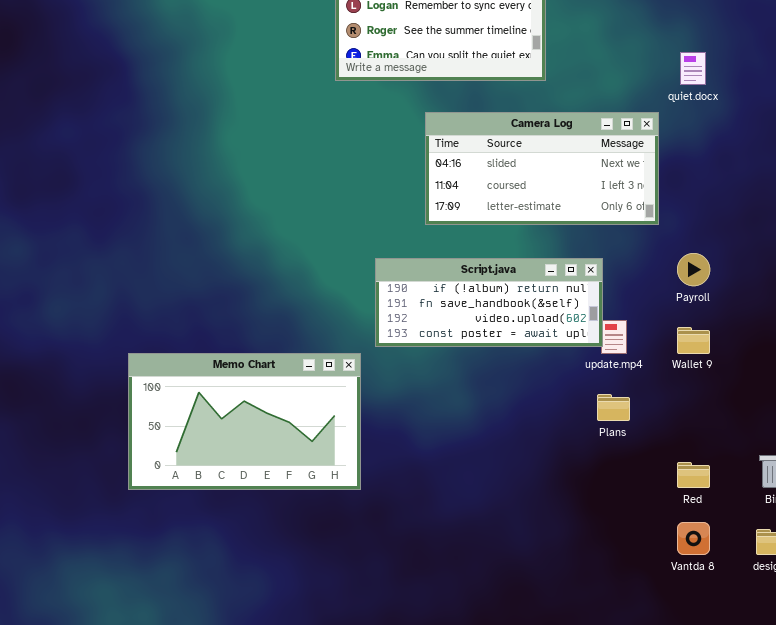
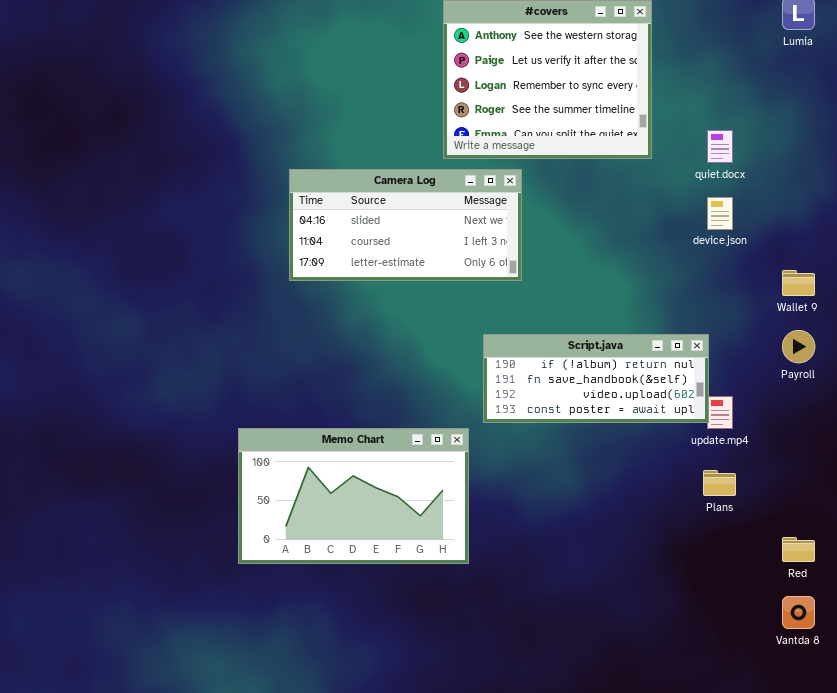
quiet.docx: [680,52,706,85] -> [707,130,733,163], moved
Camera Log: [425,112,659,225] -> [289,169,522,281], moved
Wallet 9: [677,327,710,354] -> [782,270,815,296], moved

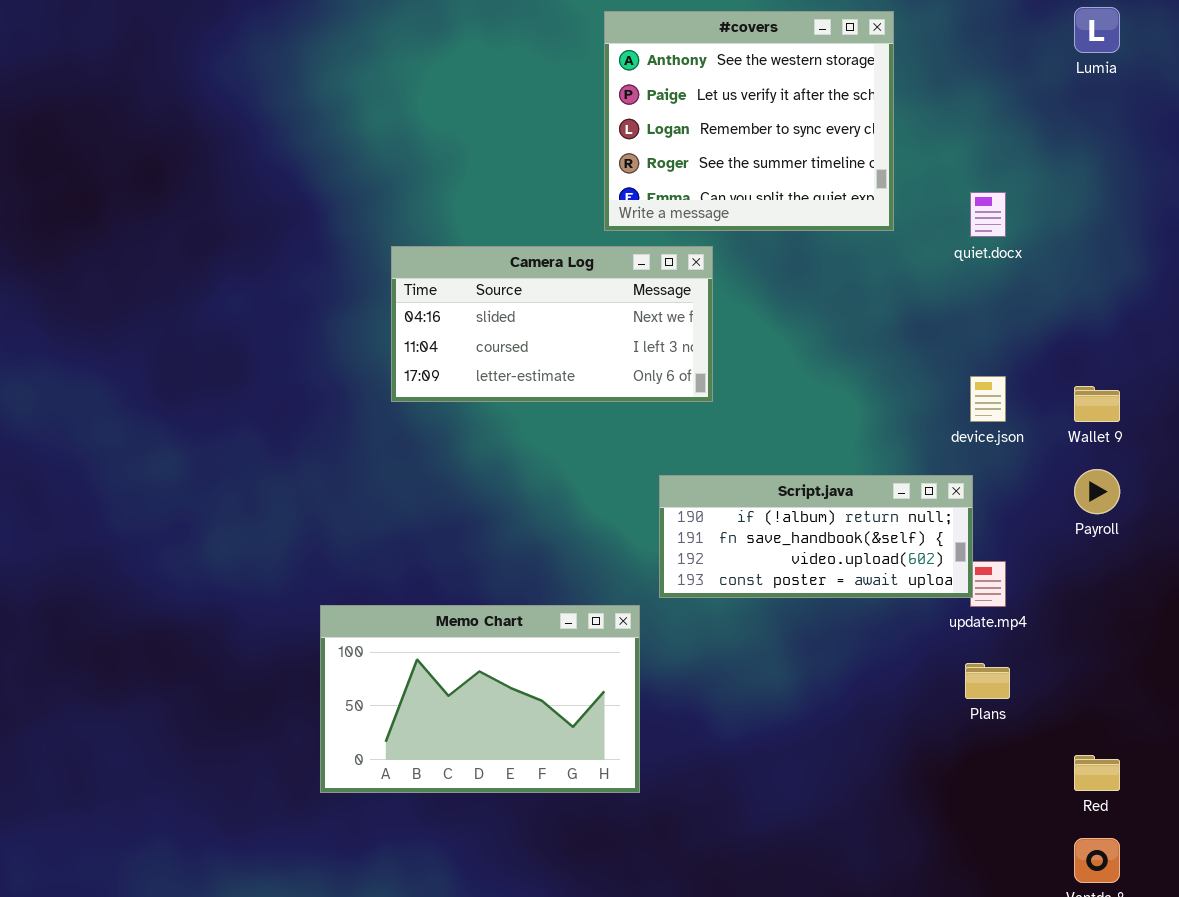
device.json: [707,197,733,230] -> [970,376,1006,422], moved

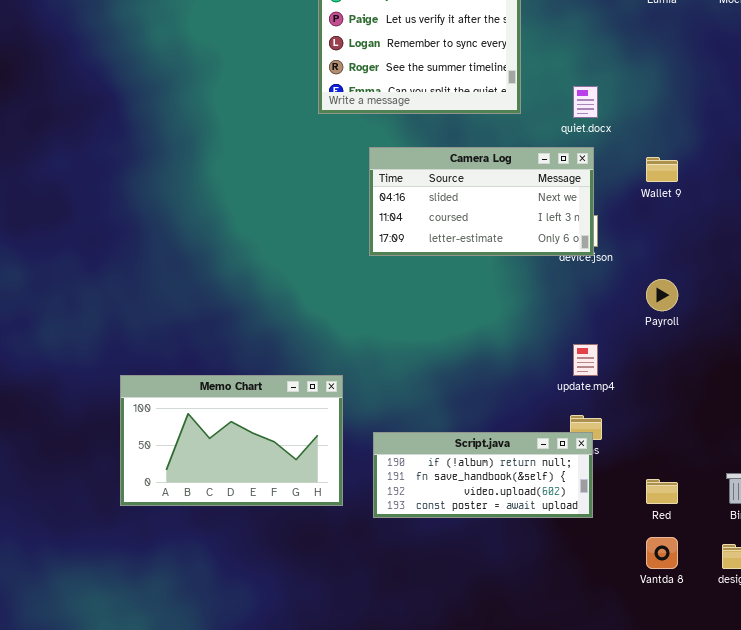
Camera Log: [391,246,713,402] -> [369,147,594,256], moved
Wallet 9: [1074,386,1120,422] -> [646,157,678,182], moved
Script.java: [659,475,973,598] -> [373,432,593,518], moved

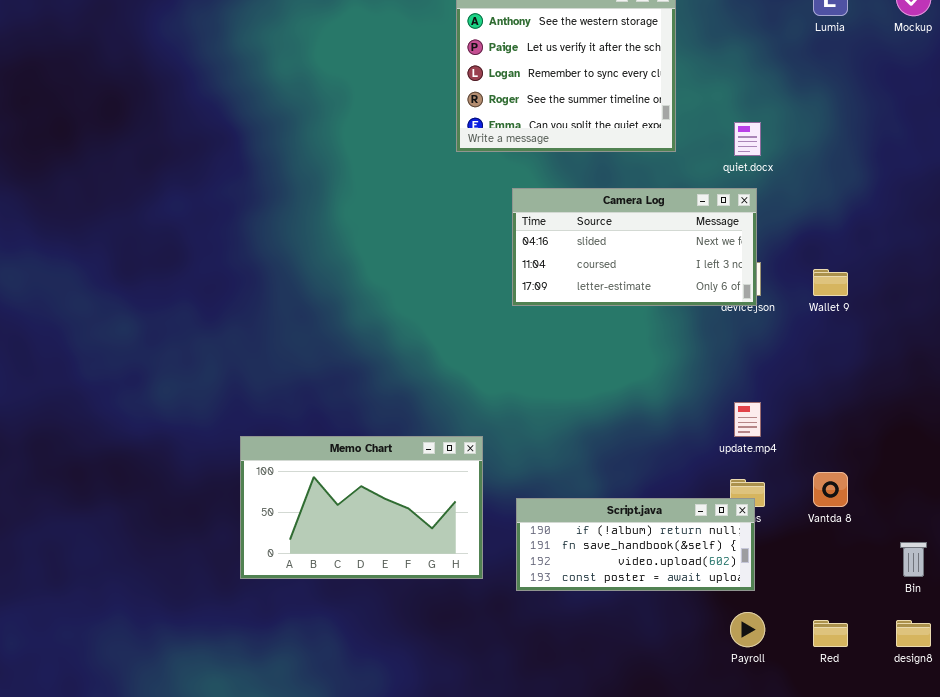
Wallet 9: [646,157,678,182] -> [813,269,848,296], moved
Payroll: [646,279,678,311] -> [730,612,765,647], moved
Red: [646,479,678,504] -> [813,620,848,647], moved
Vantda 8: [646,537,678,569] -> [813,472,848,507], moved

